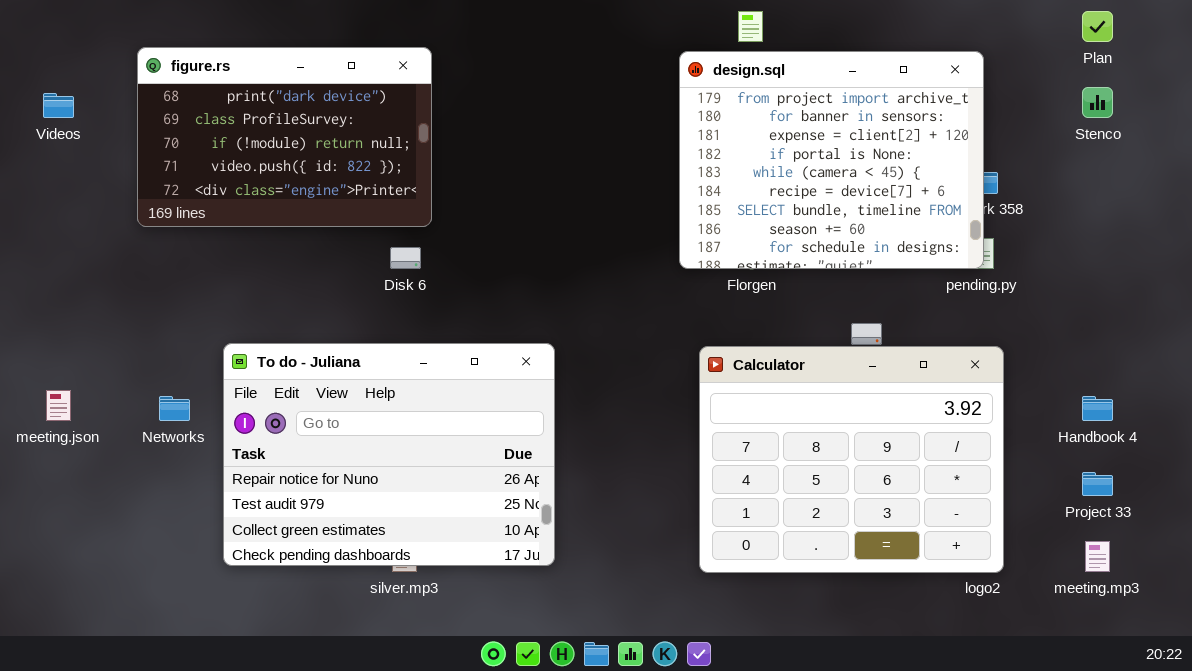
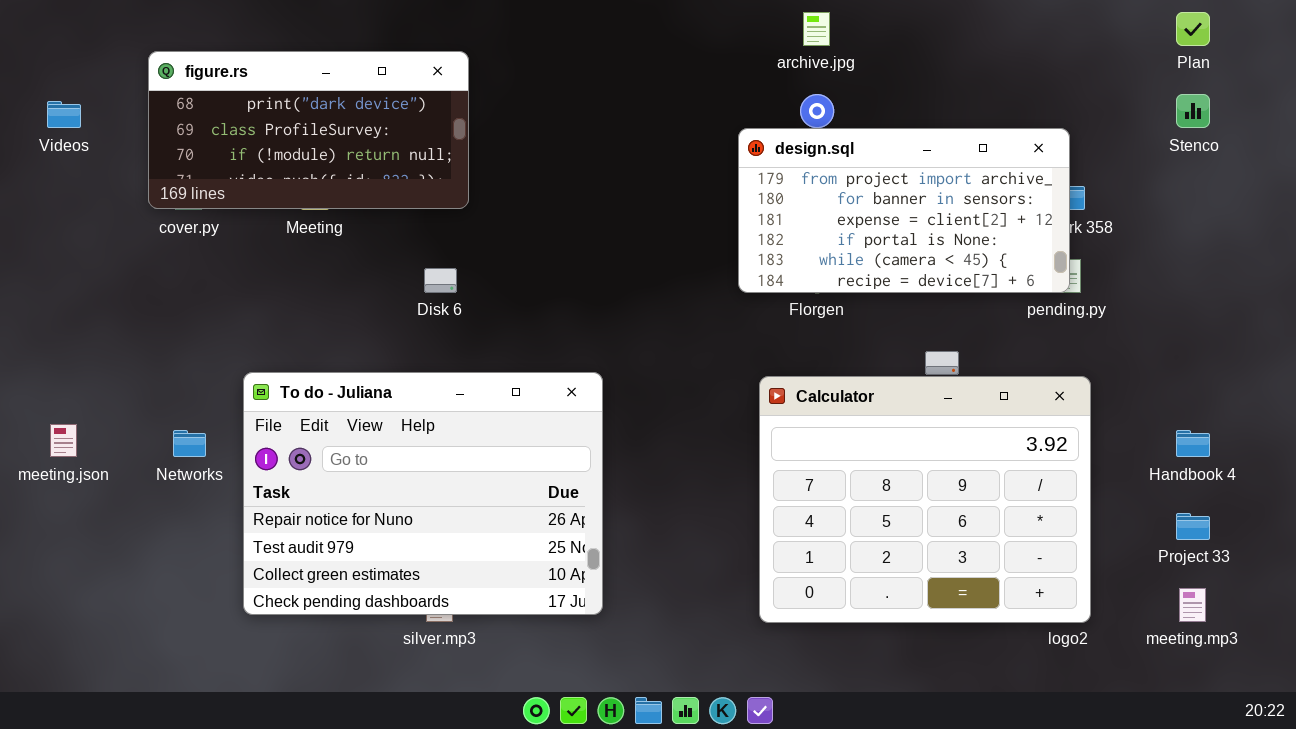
figure.rs: [137,47,432,227] -> [148,51,469,209], resized
design.sql: [679,51,984,269] -> [738,128,1070,293], resized

